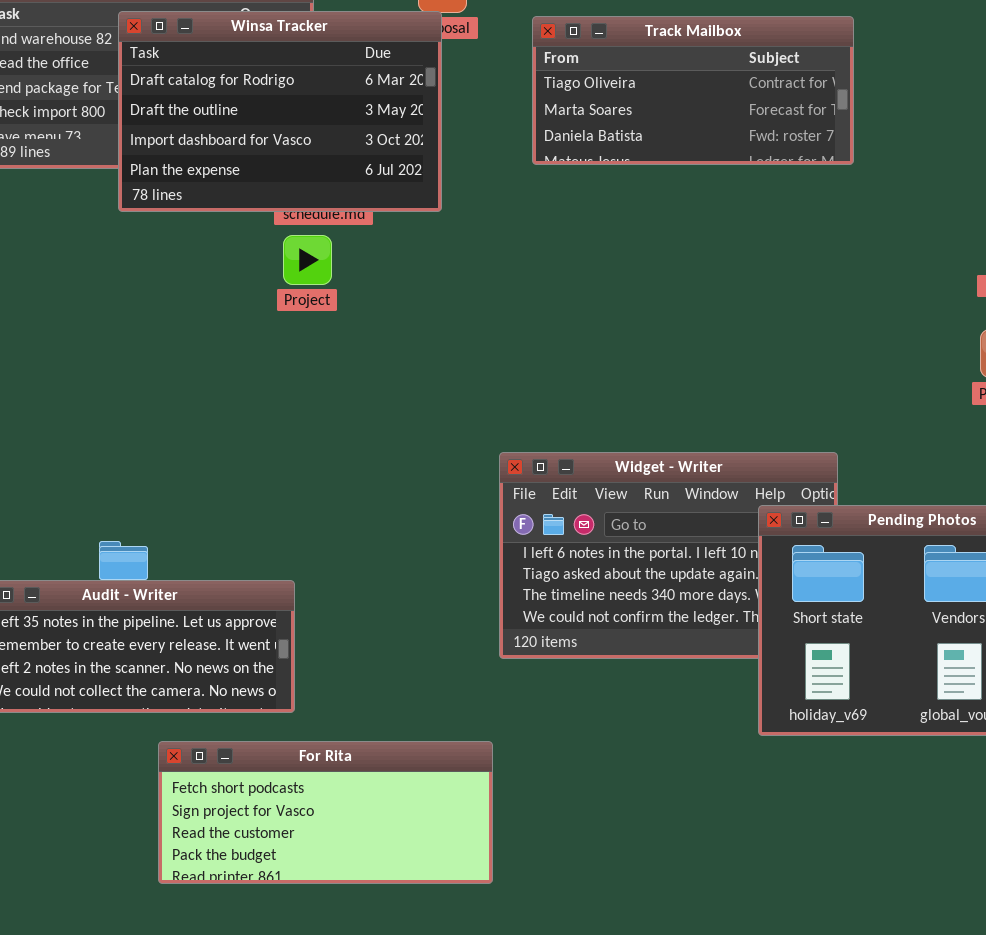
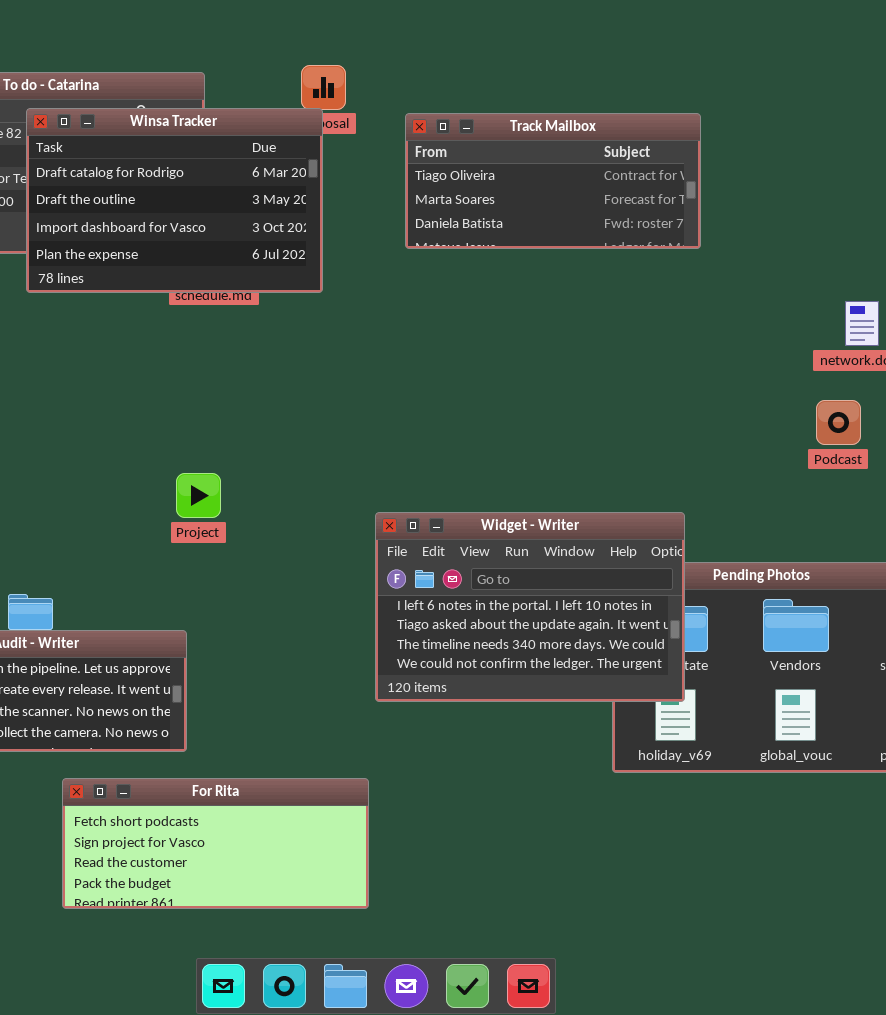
Project: [283,235,332,285] -> [176,473,221,518], moved
Widget - Writer: [499,452,838,659] -> [375,512,685,702], raised

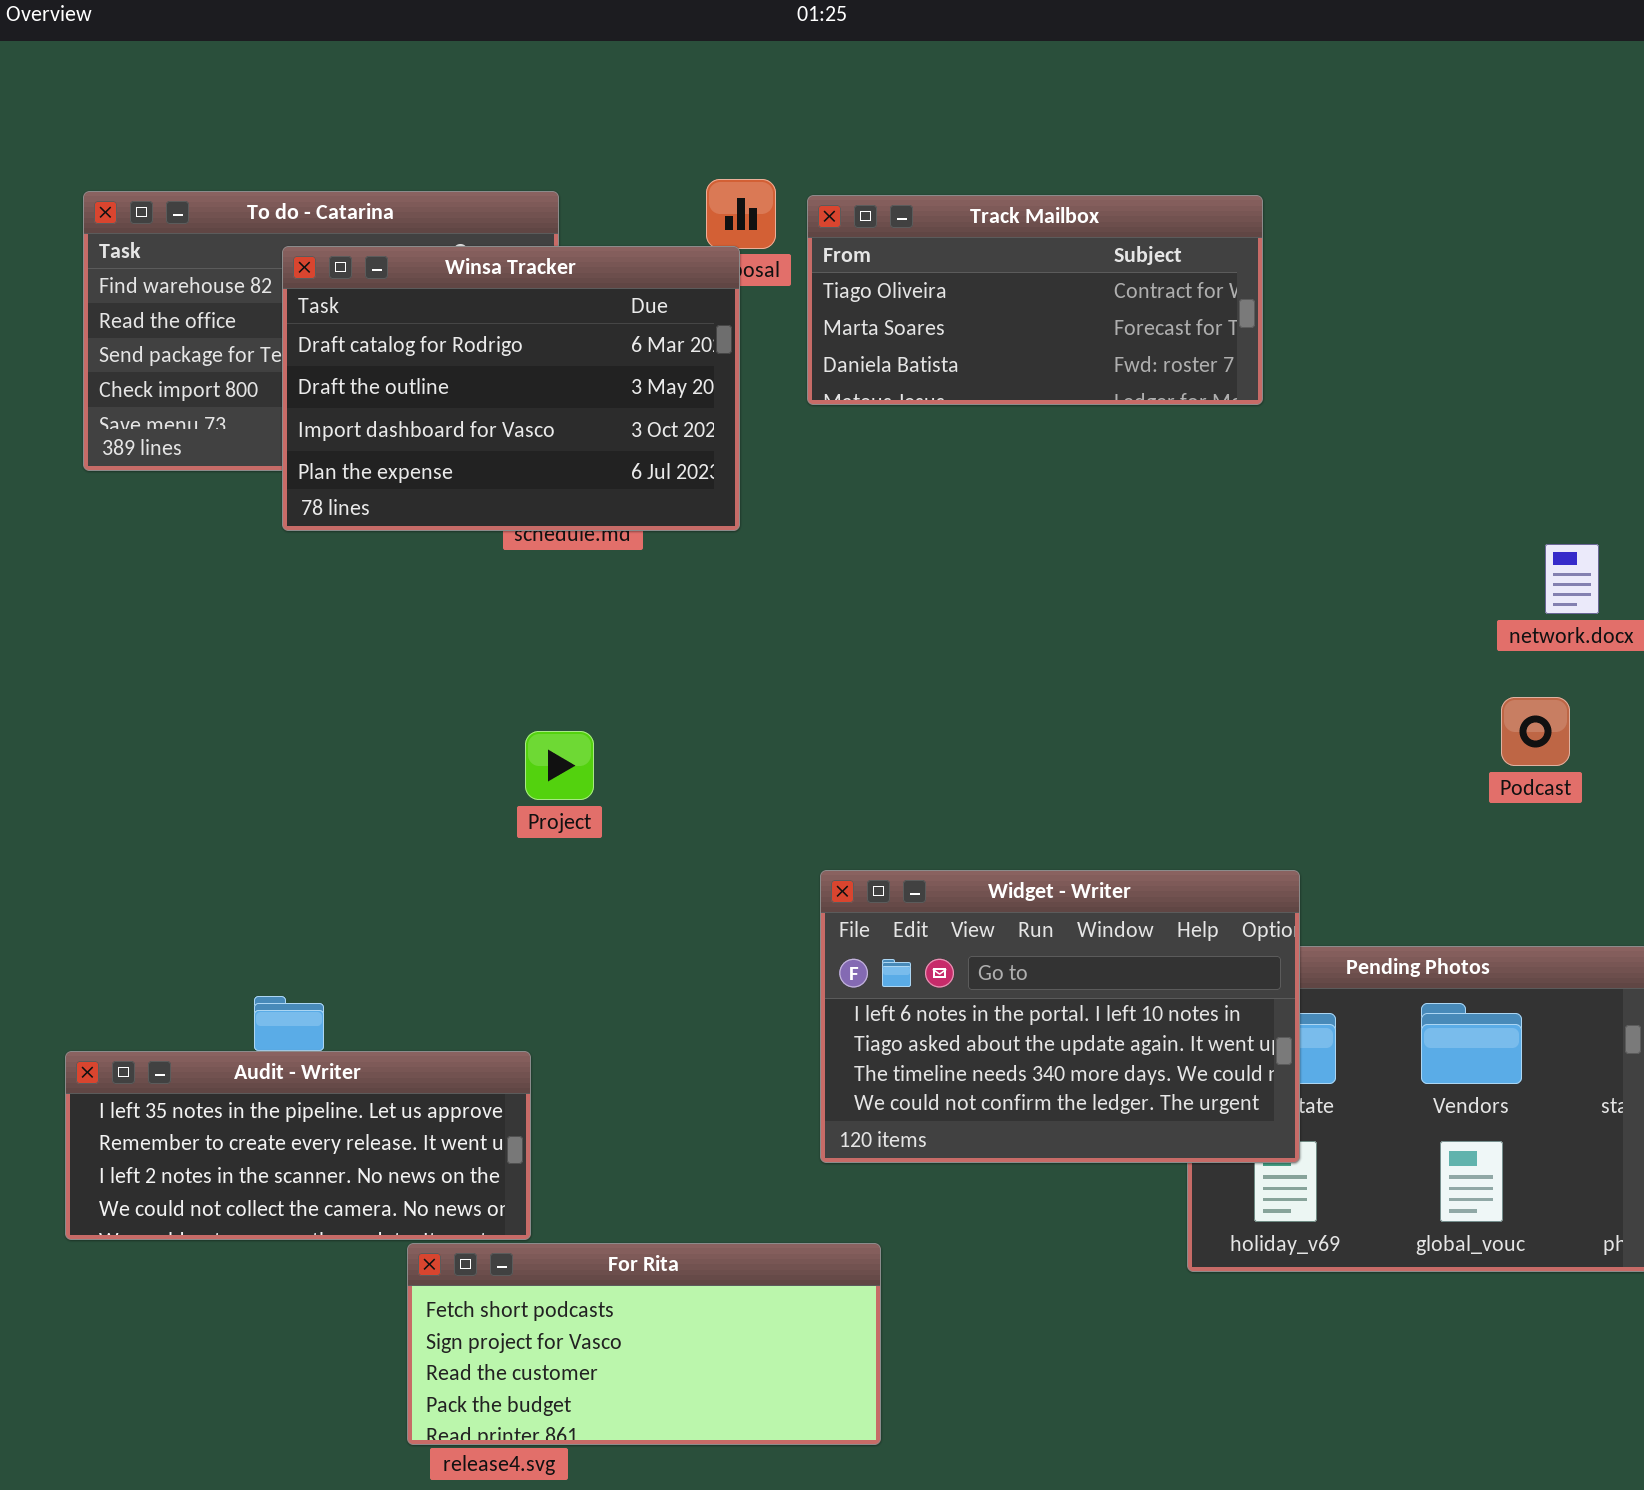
Track Mailbox: [405,113,701,249] -> [807,195,1263,405], moved
Project: [176,473,221,518] -> [525,731,594,800], moved
For Rita: [62,778,369,909] -> [407,1243,881,1445], moved

